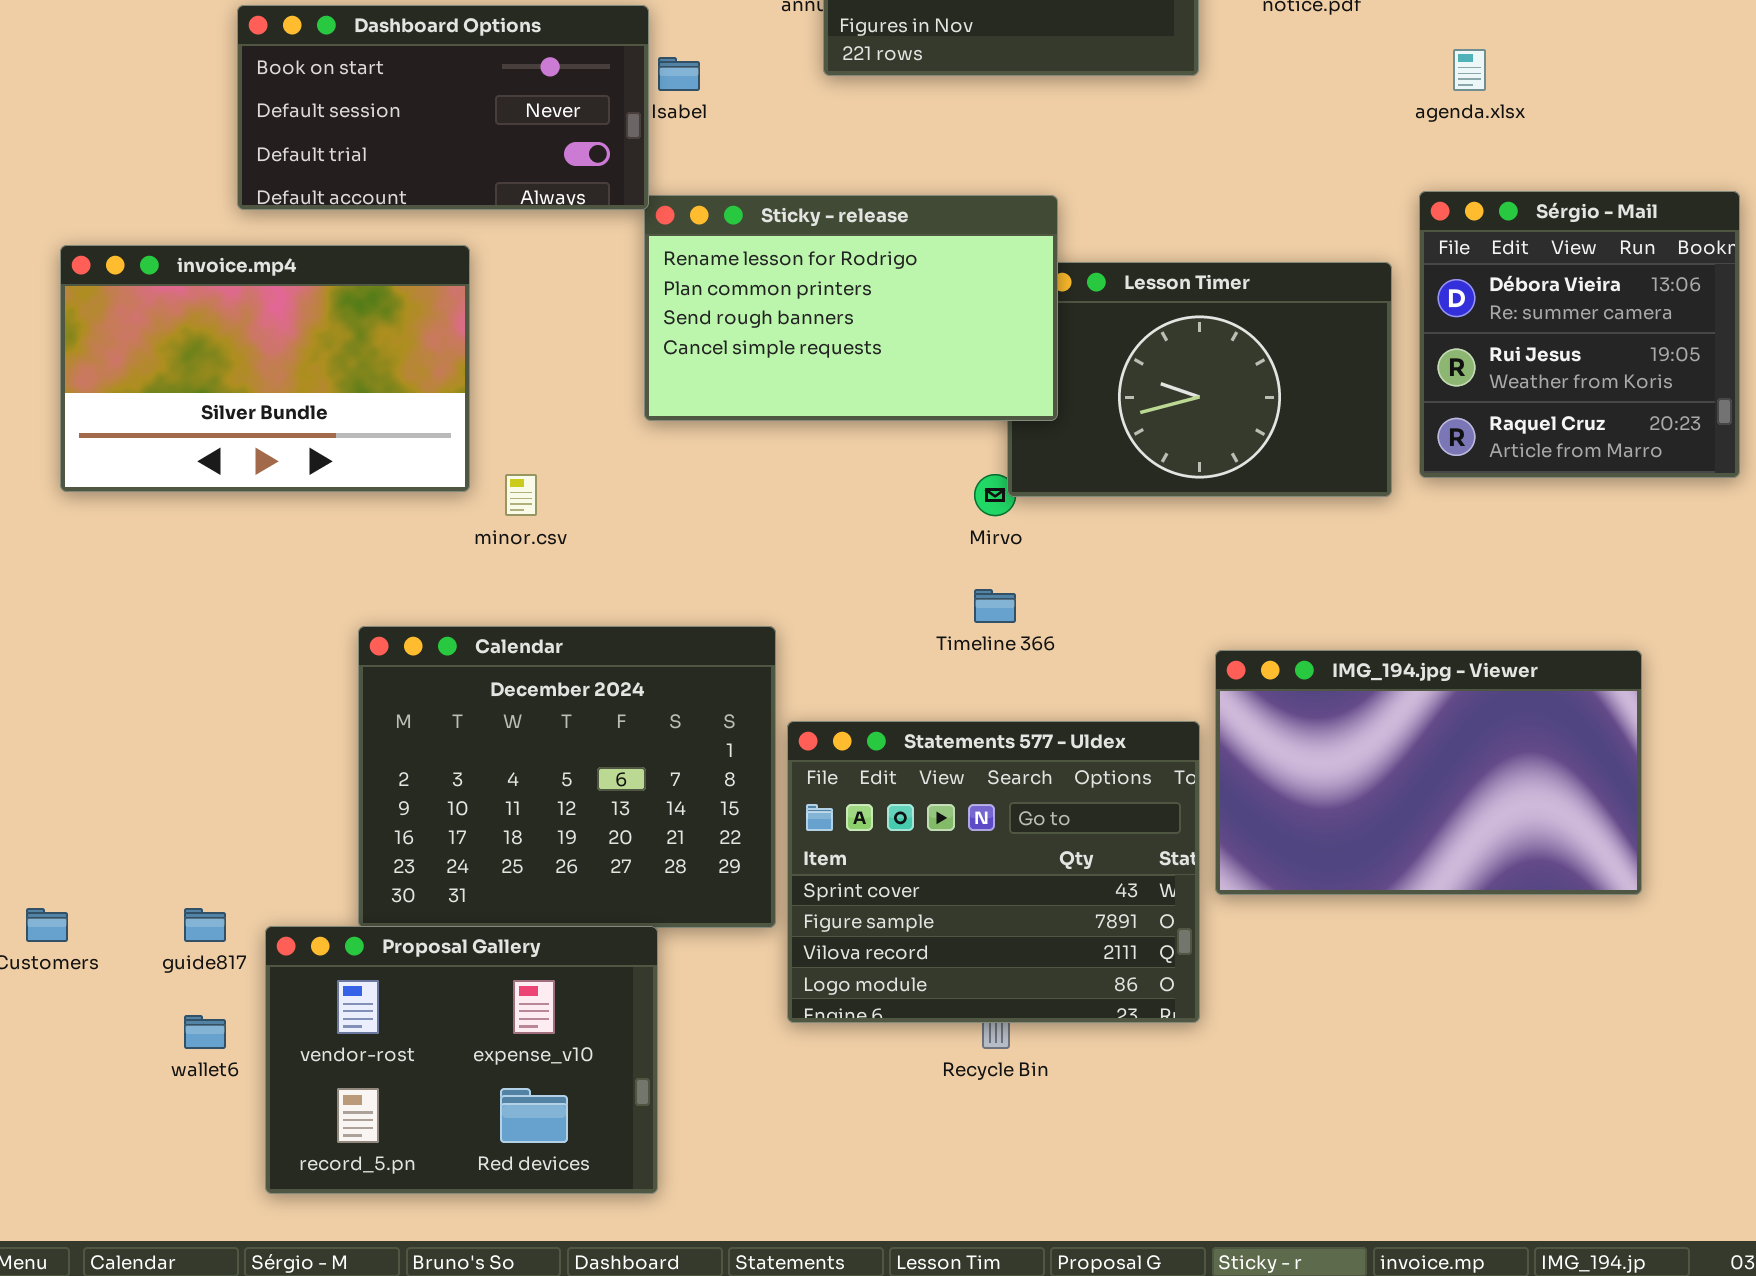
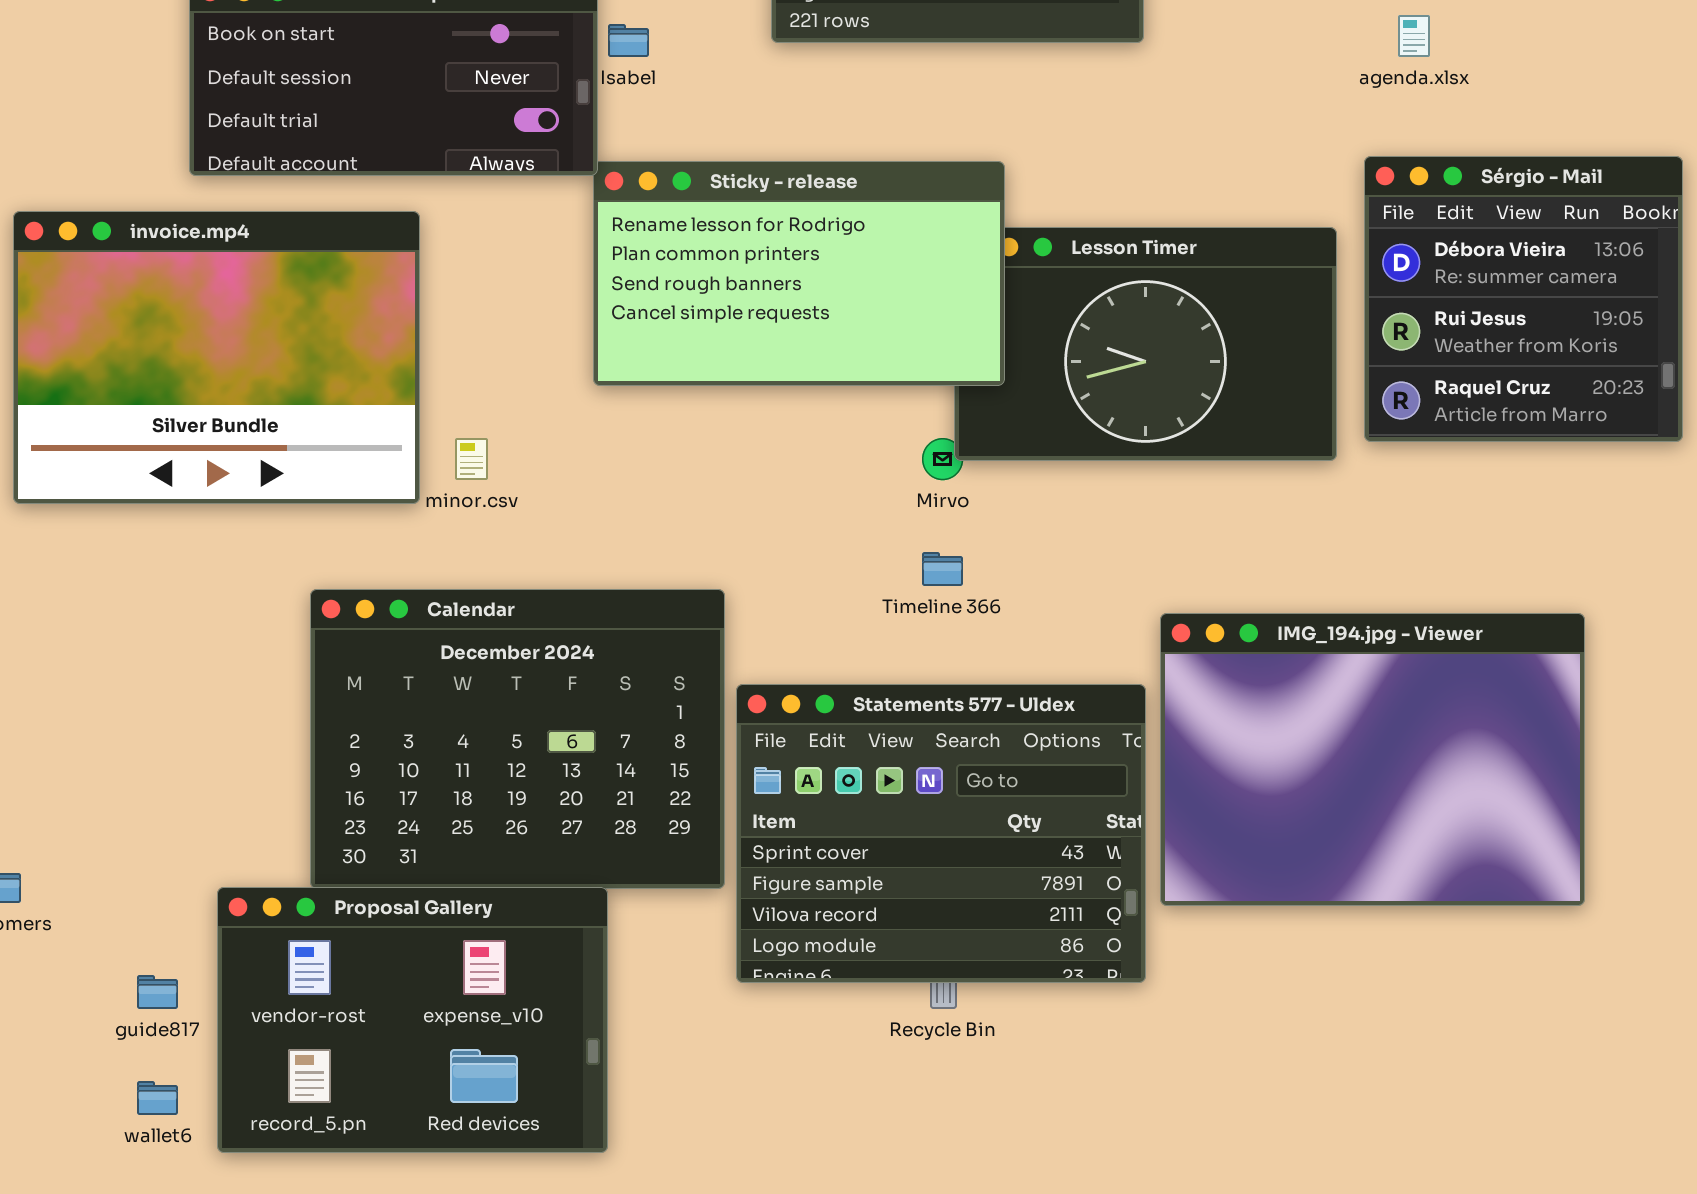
invoice.mp4: [60,245,470,492] -> [13,211,420,504], resized
IMG_194.jpg - Viewer: [1215,650,1642,895] -> [1160,613,1585,906], resized
guide817: [184,908,226,942] -> [137,975,178,1009], moved
wallet6: [184,1015,226,1049] -> [137,1081,178,1115], moved

